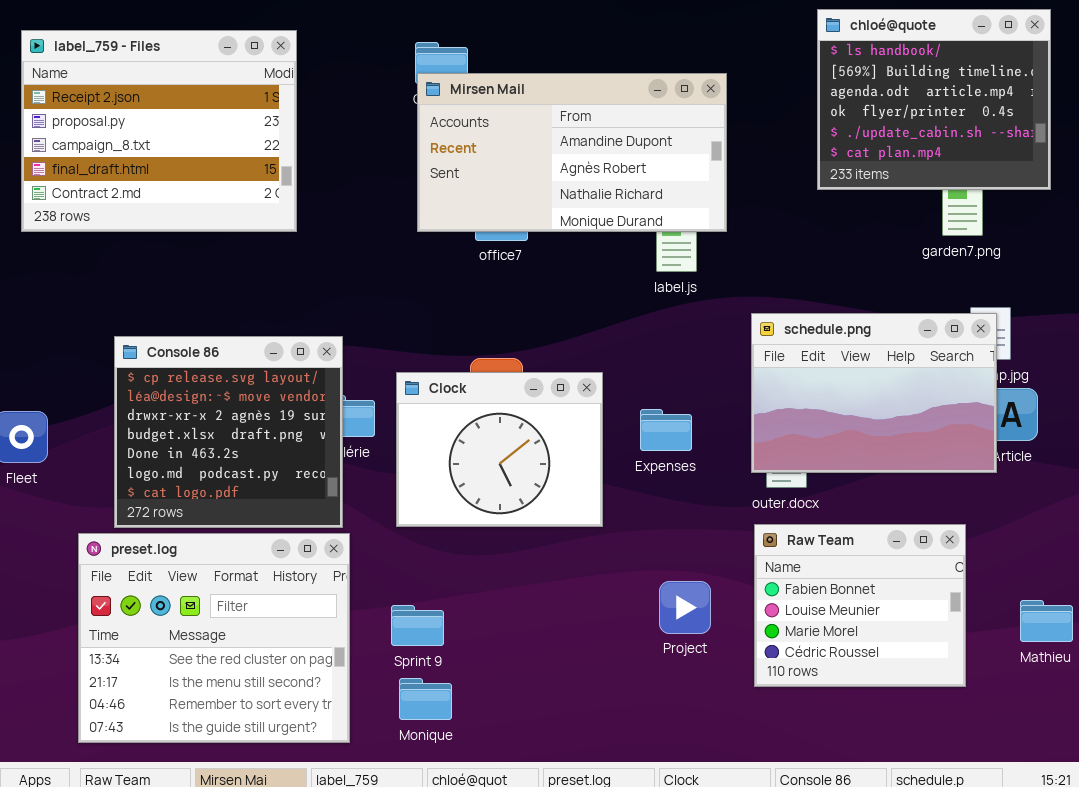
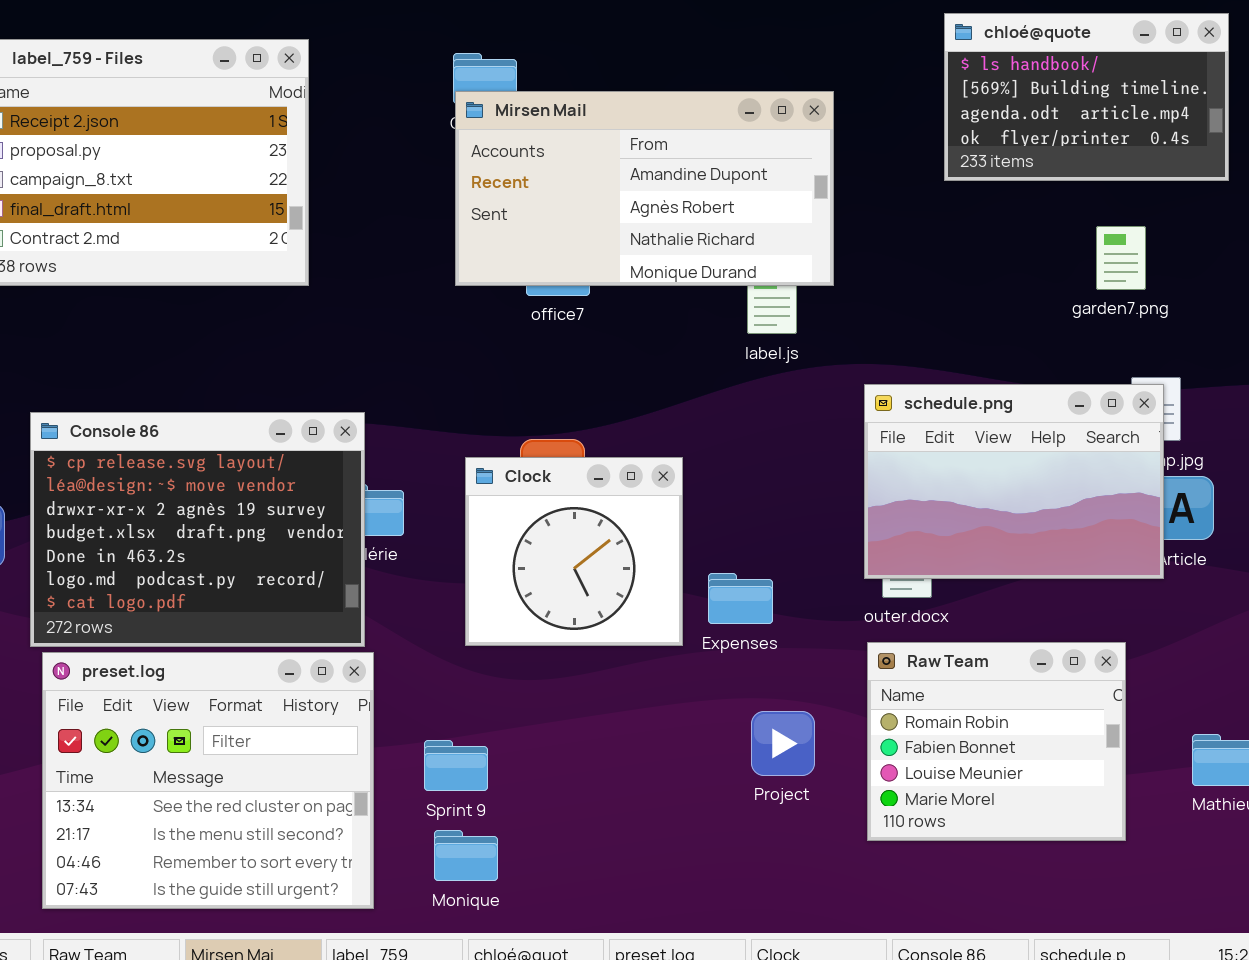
chloé@quote: [817,9,1051,190] -> [944,13,1229,181], resized
Console 86: [114,336,343,528] -> [30,412,365,647], resized
Clock: [396,372,603,527] -> [465,457,683,646], resized
Expenses: [640,409,692,451] -> [708,573,773,624], moved
Raw Team: [754,524,966,687] -> [867,642,1126,841], scrolled up 1 row

